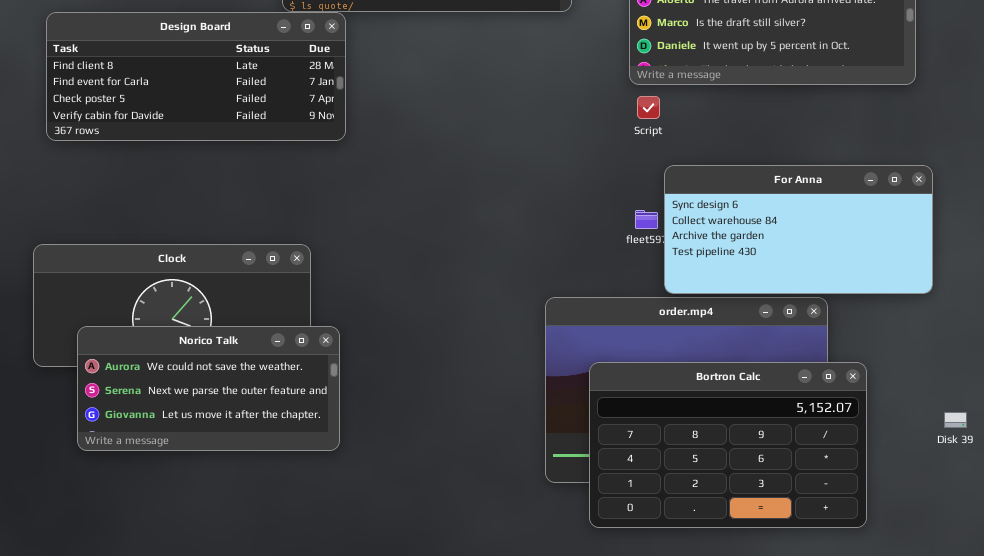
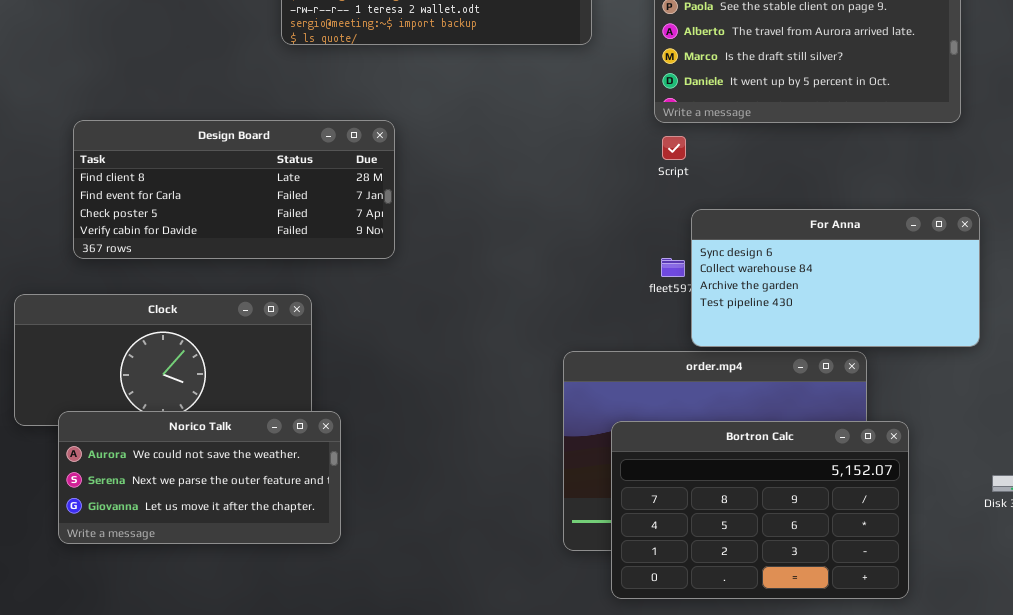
Design Board: [46,12,346,141] -> [73,120,395,259], moved
Norico Talk: [77,326,340,451] -> [58,411,341,544], moved

